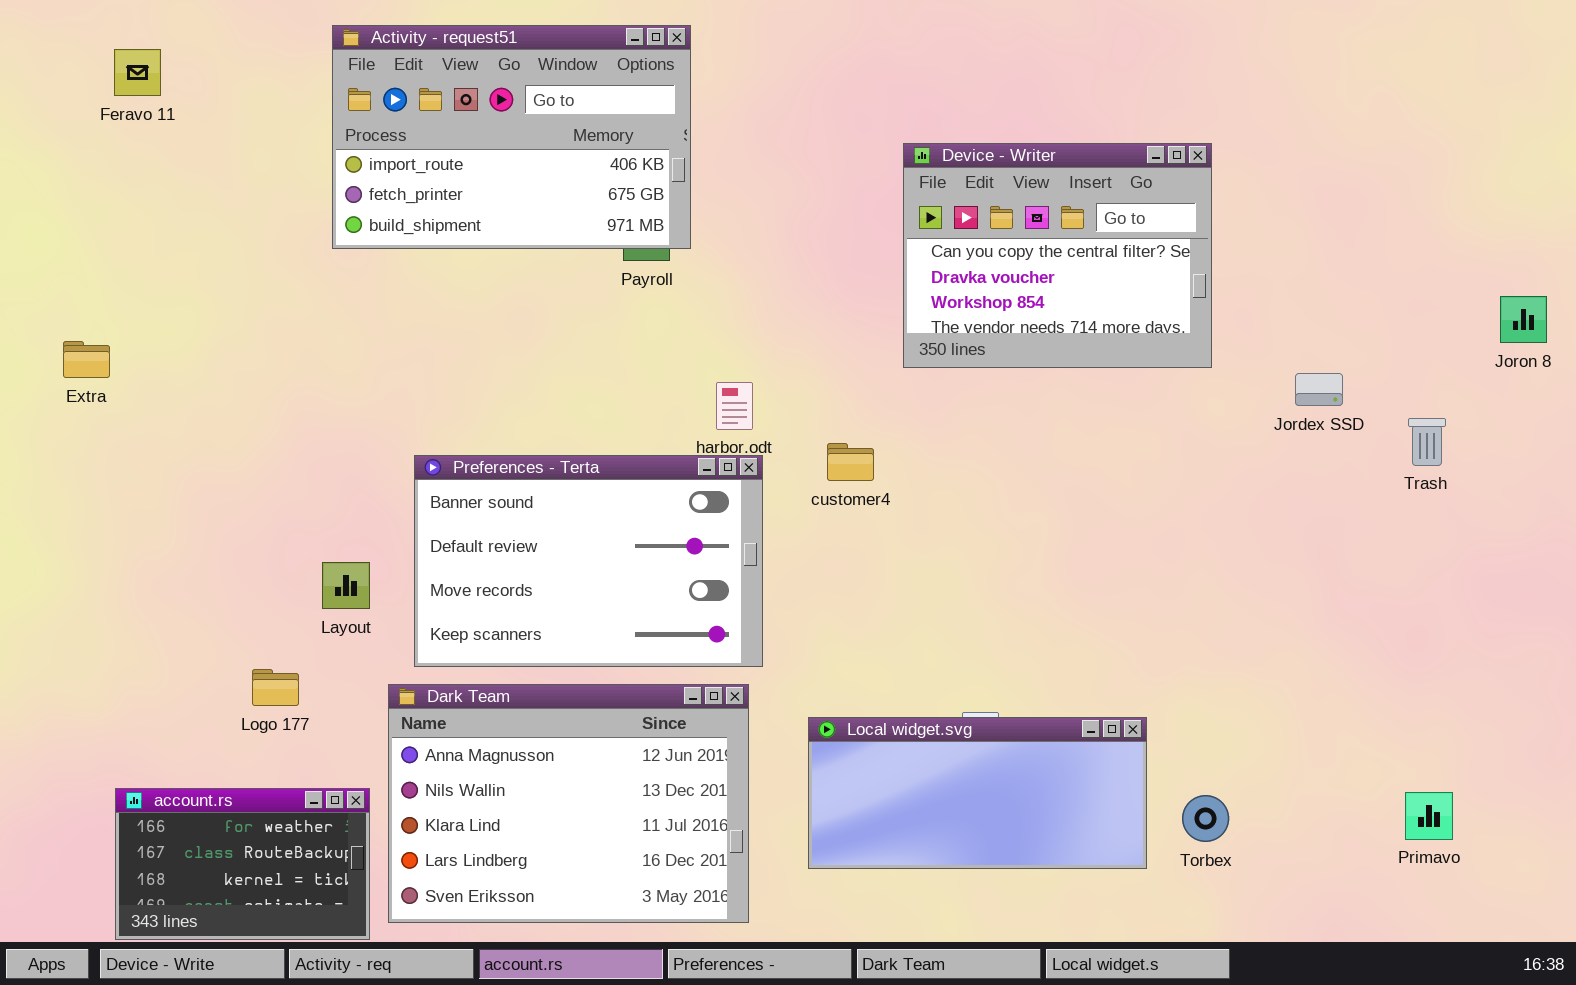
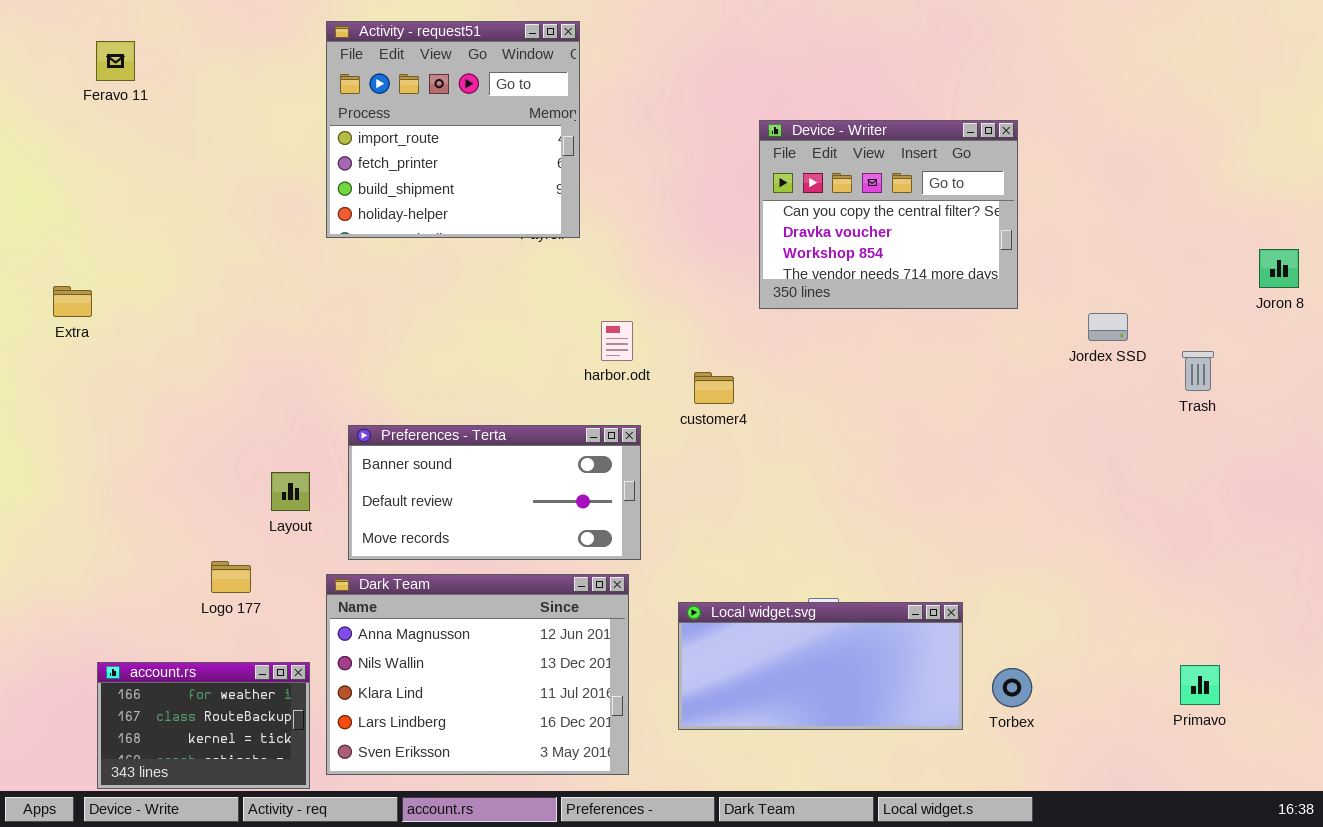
Activity - request51: [332,25,691,249] -> [326,21,580,238], resized
Preferences - Terta: [414,455,763,667] -> [348,425,641,560], resized

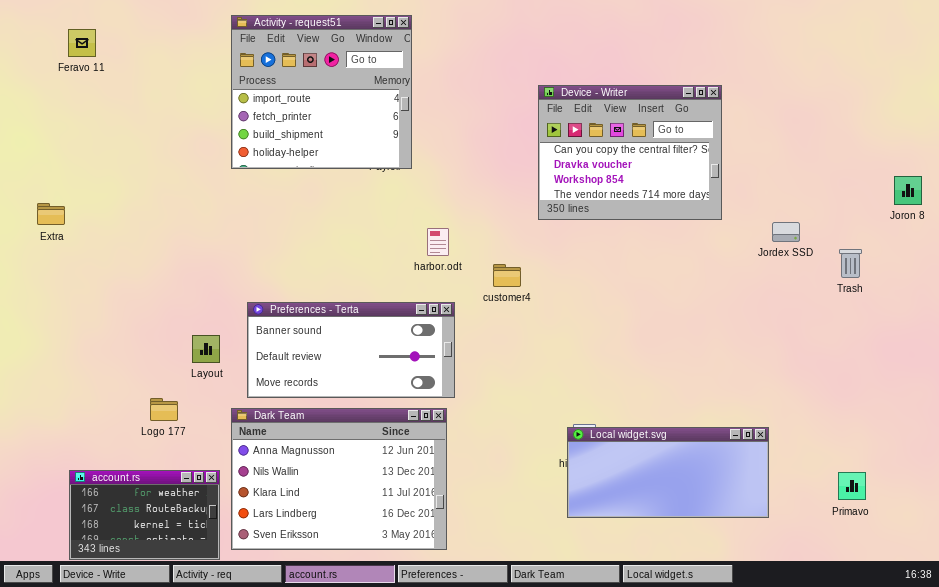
Local widget.svg: [678,602,963,730] -> [567,427,769,518], moved

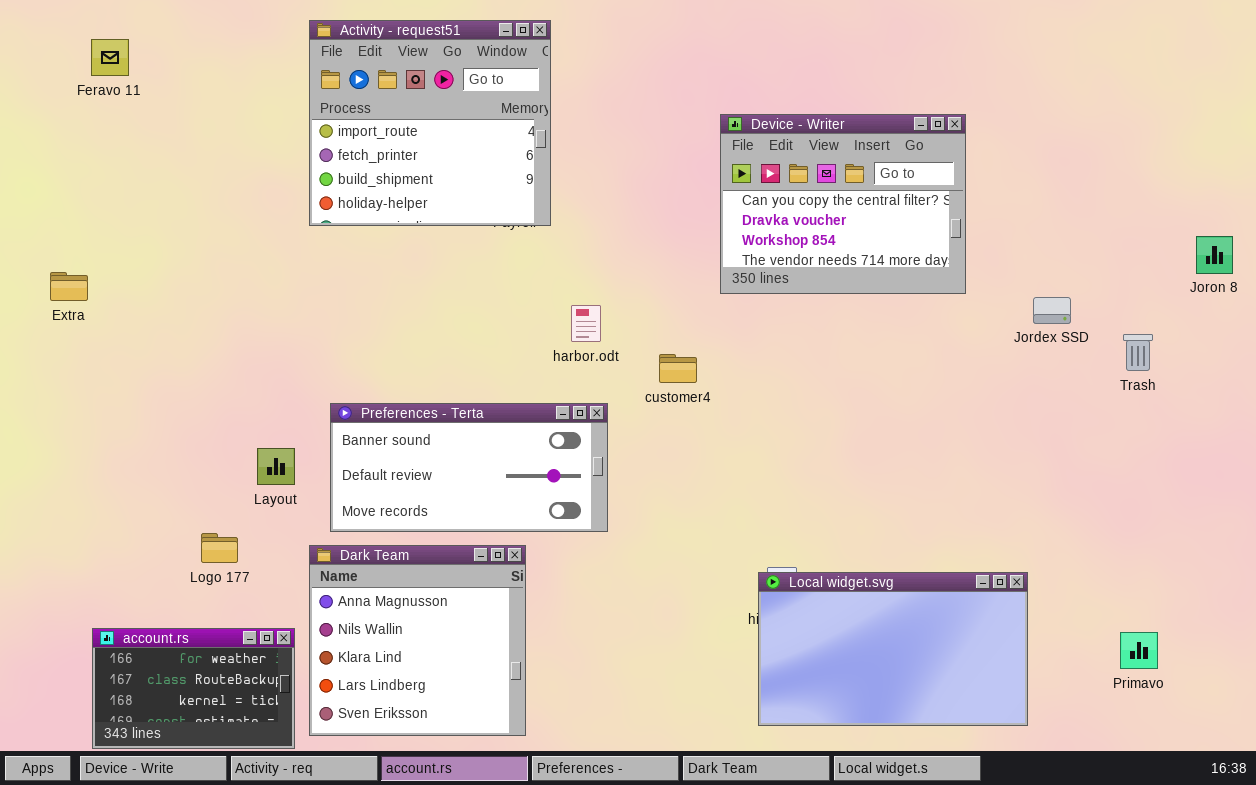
Dark Team: [231,408,447,550] -> [309,545,526,736], resized
Local widget.svg: [567,427,769,518] -> [758,572,1028,726], resized

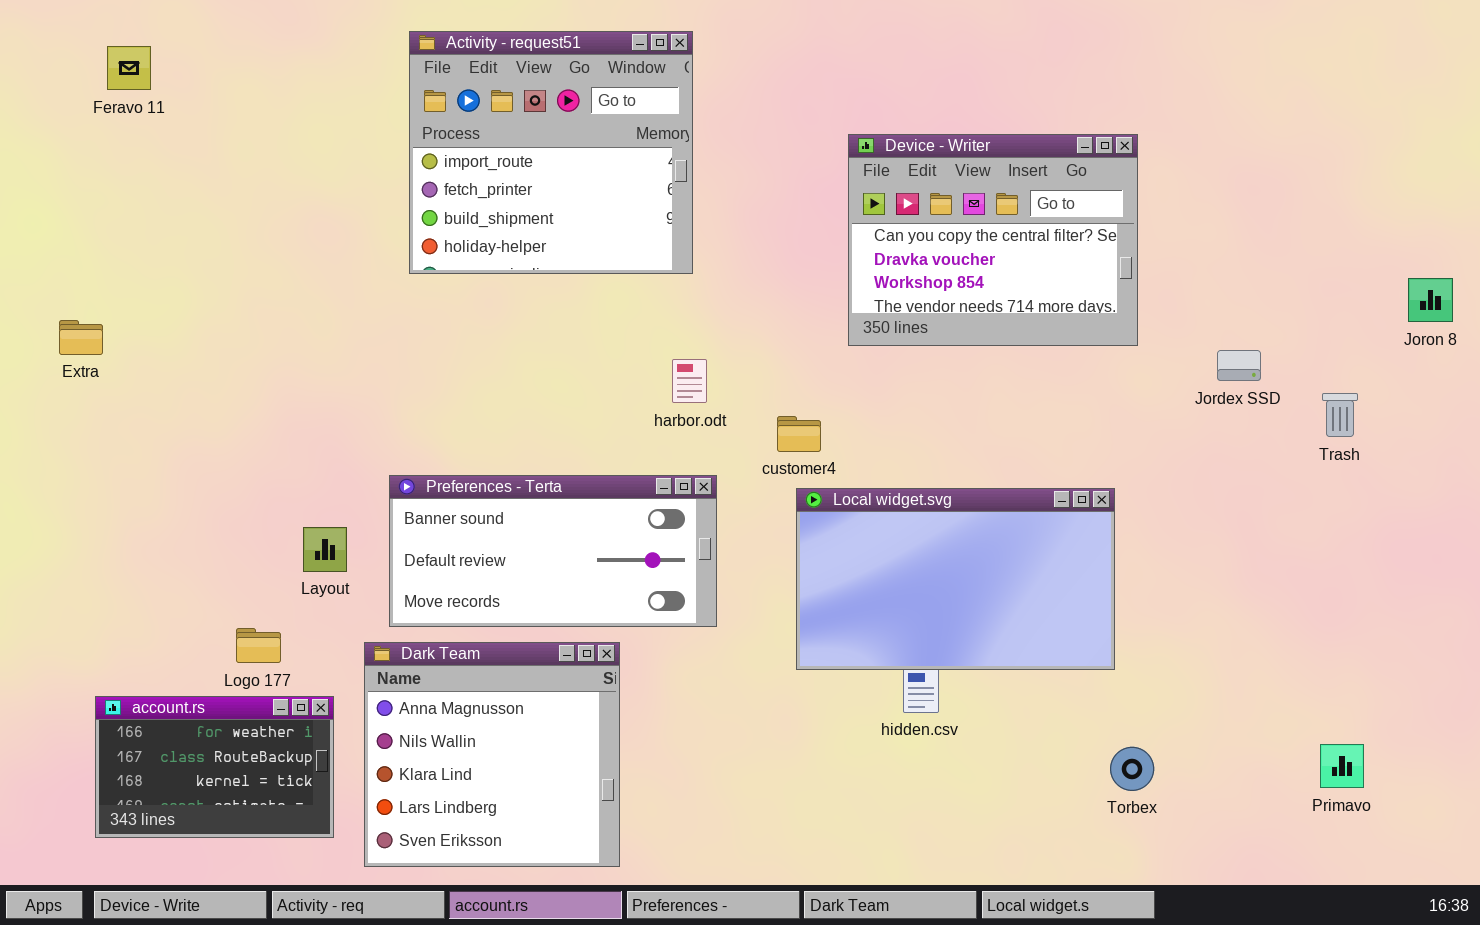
Activity - request51: [309,20,551,226] -> [409,31,693,274], moved
Local widget.svg: [758,572,1028,726] -> [796,488,1115,670], moved
account.rs: [92,628,295,749] -> [95,696,334,838], moved

